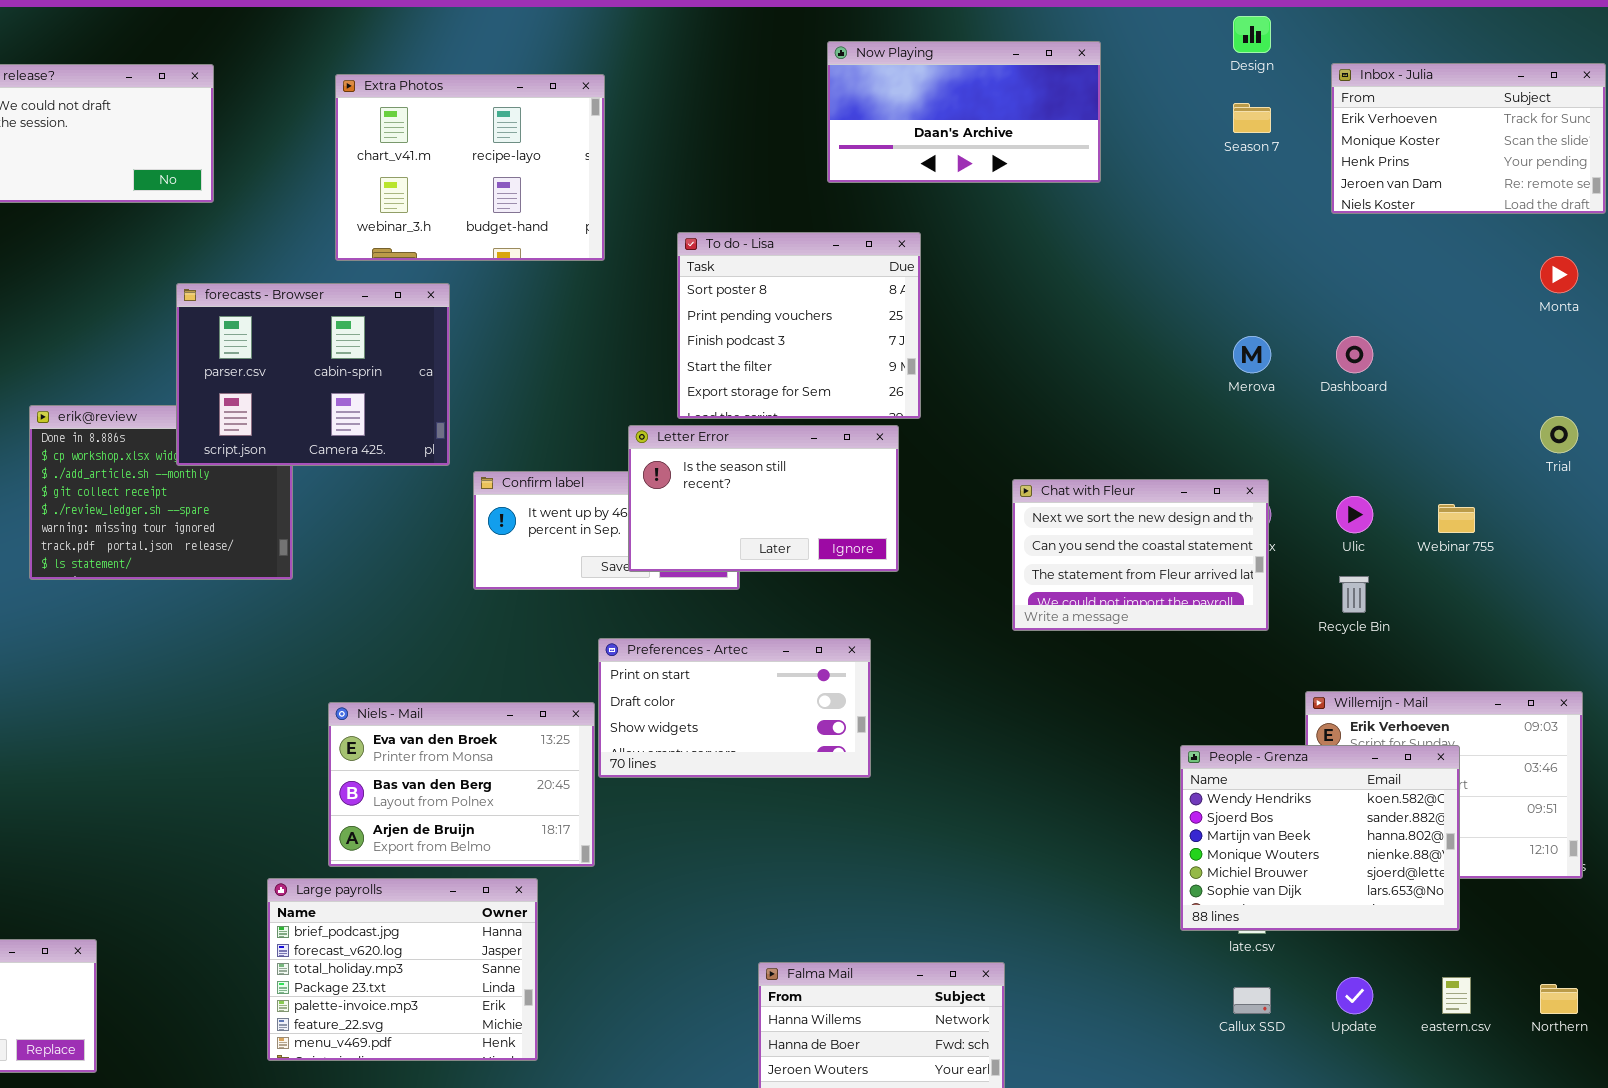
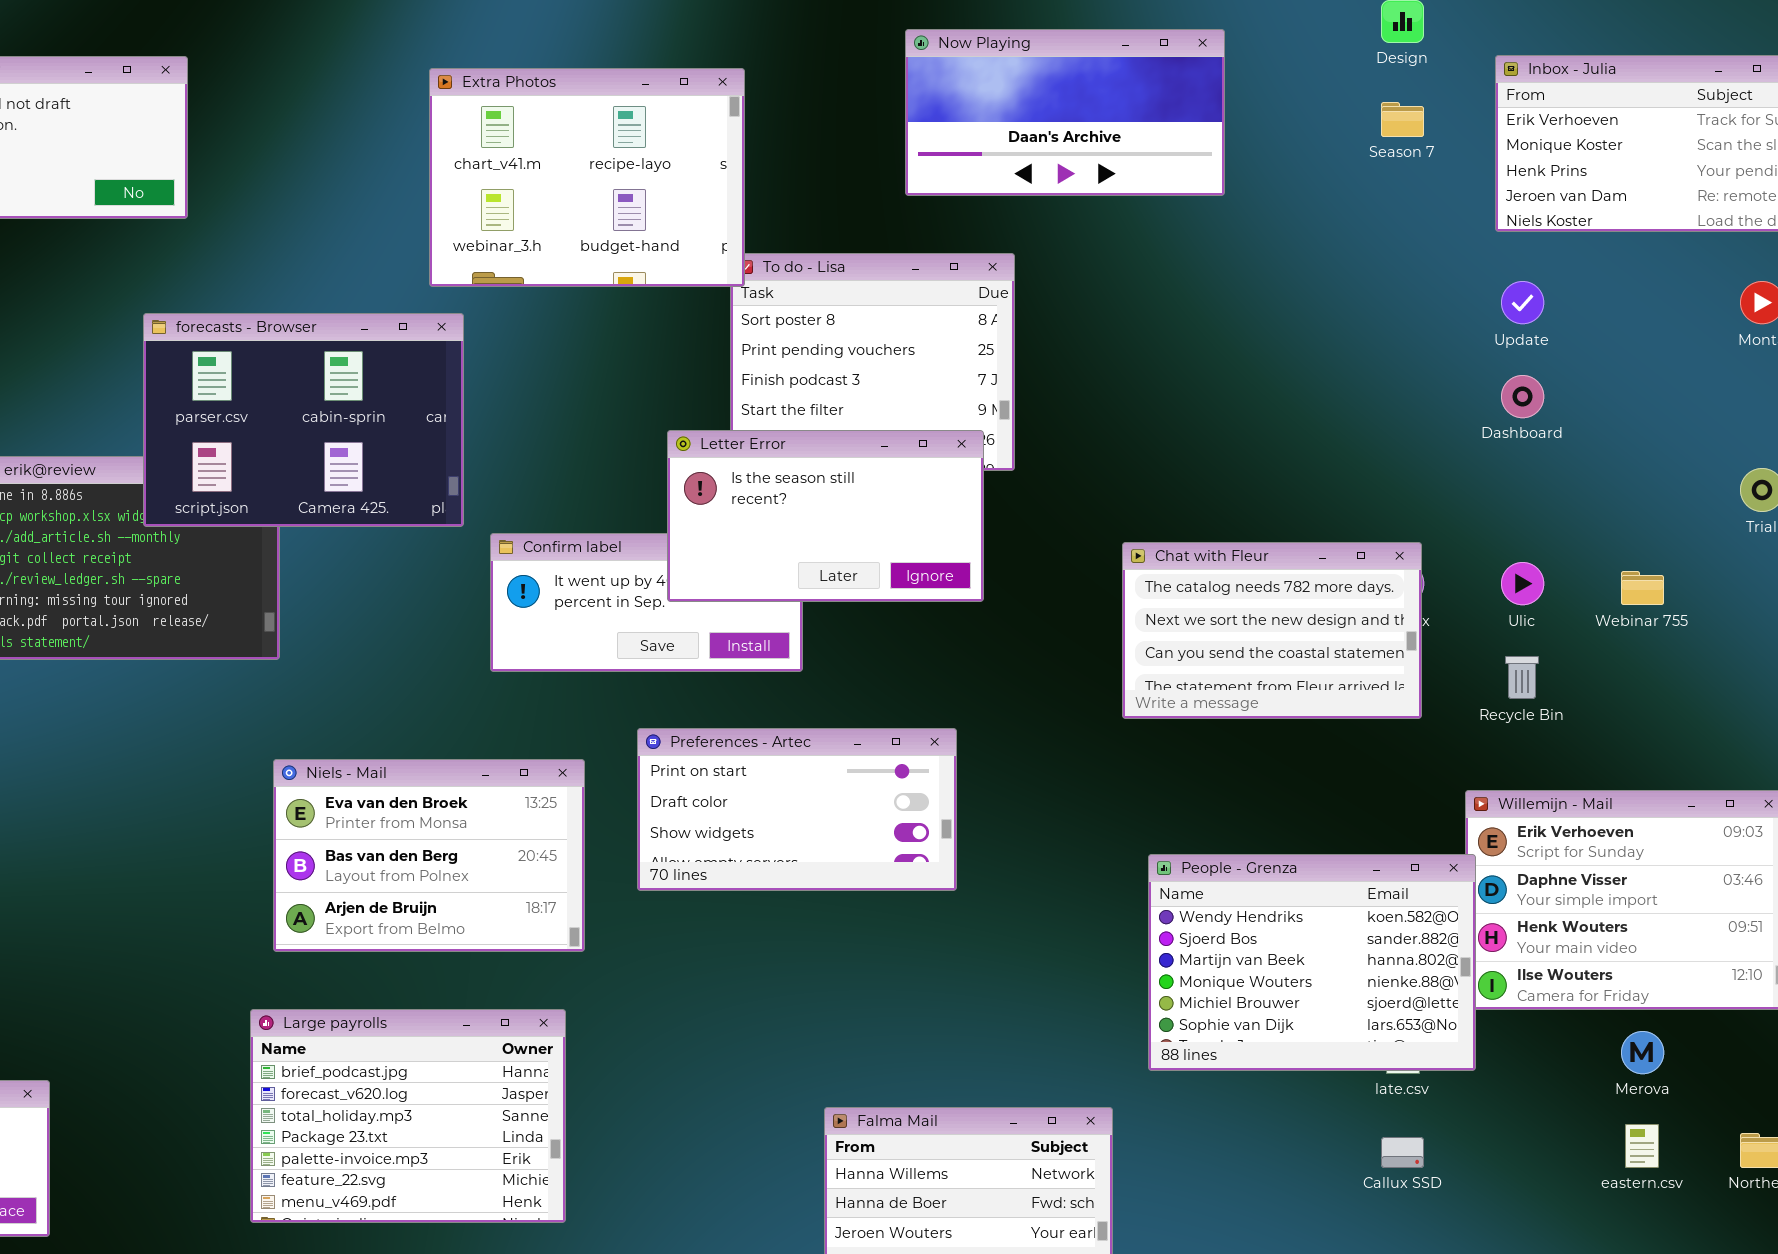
Extra Photos: [335,74,605,261] -> [429,68,745,287], moved
Merova: [1233,336,1271,373] -> [1621,1031,1664,1074], moved
Letter Error: [628,425,899,572] -> [667,430,984,602], moved
Chat with Fleur: [1012,479,1269,631] -> [1122,542,1422,719], scrolled up 1 row
Niels - Mail: [328,702,595,867] -> [273,759,585,952], moved
People - Grenza: [1180,745,1460,931] -> [1148,854,1476,1071], moved
Update: [1336,977,1373,1014] -> [1501,281,1544,324], moved

